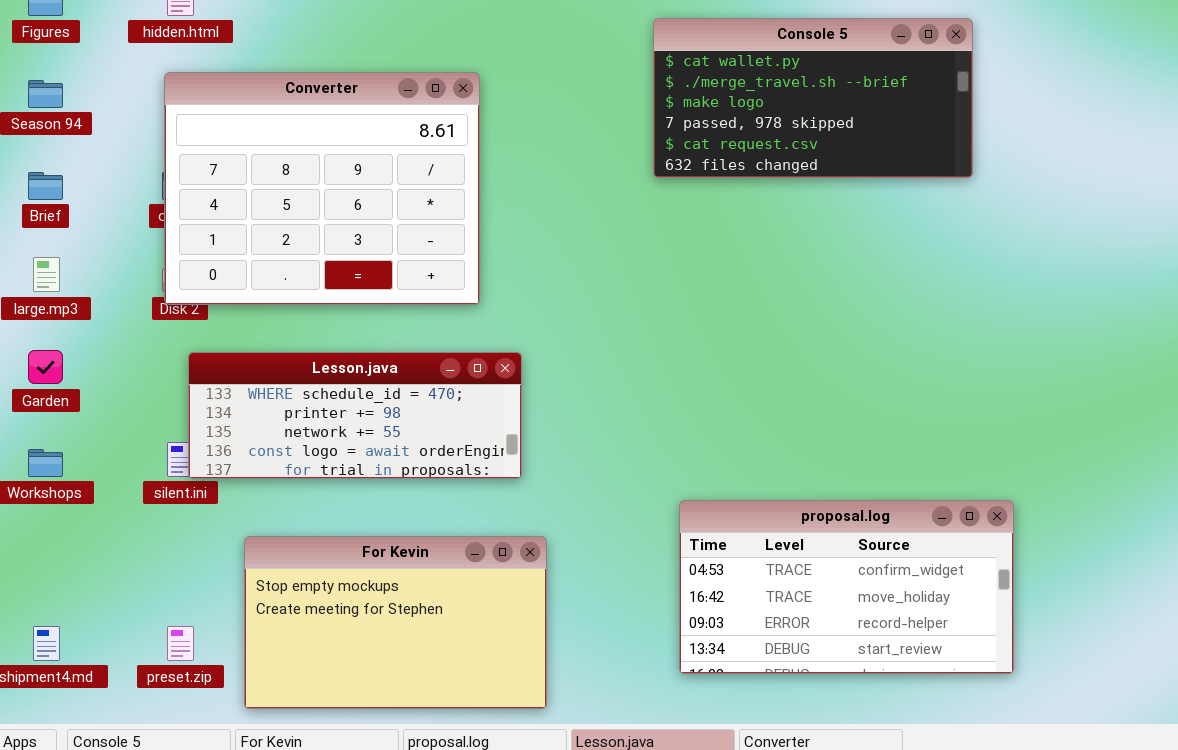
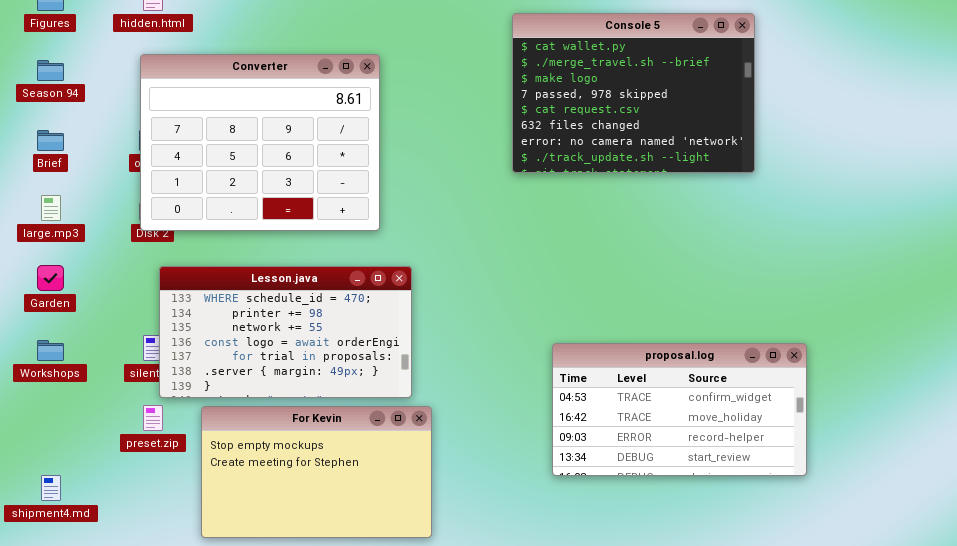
Console 5: [653,18,973,178] -> [512,13,755,173], resized
Lesson.java: [188,352,522,479] -> [159,266,412,398], resized
proposal.log: [679,500,1014,674] -> [552,343,807,476], moved
preset.zip: [167,626,194,661] -> [143,405,163,431], moved

